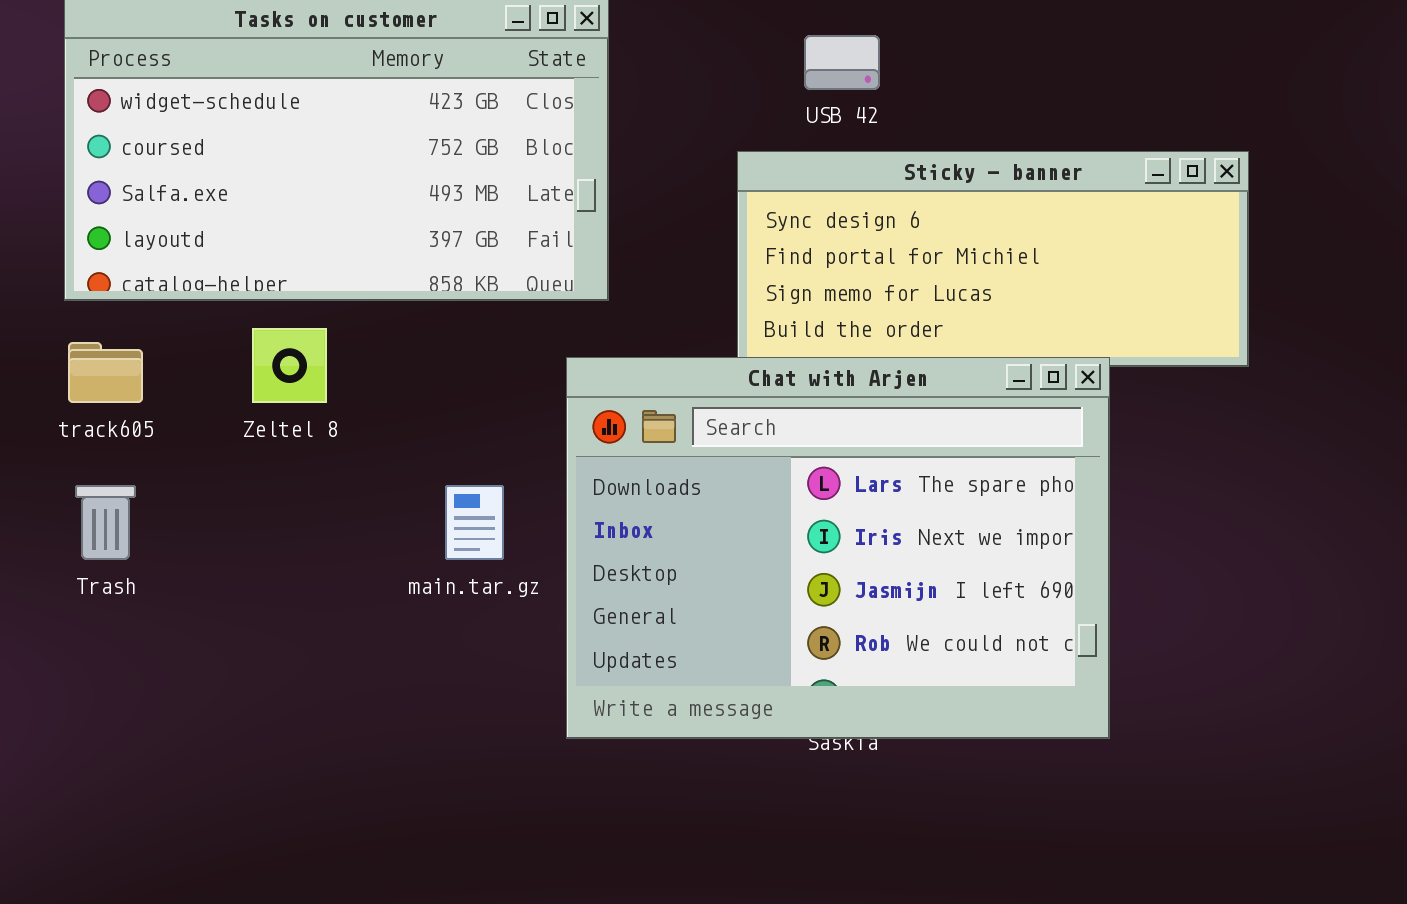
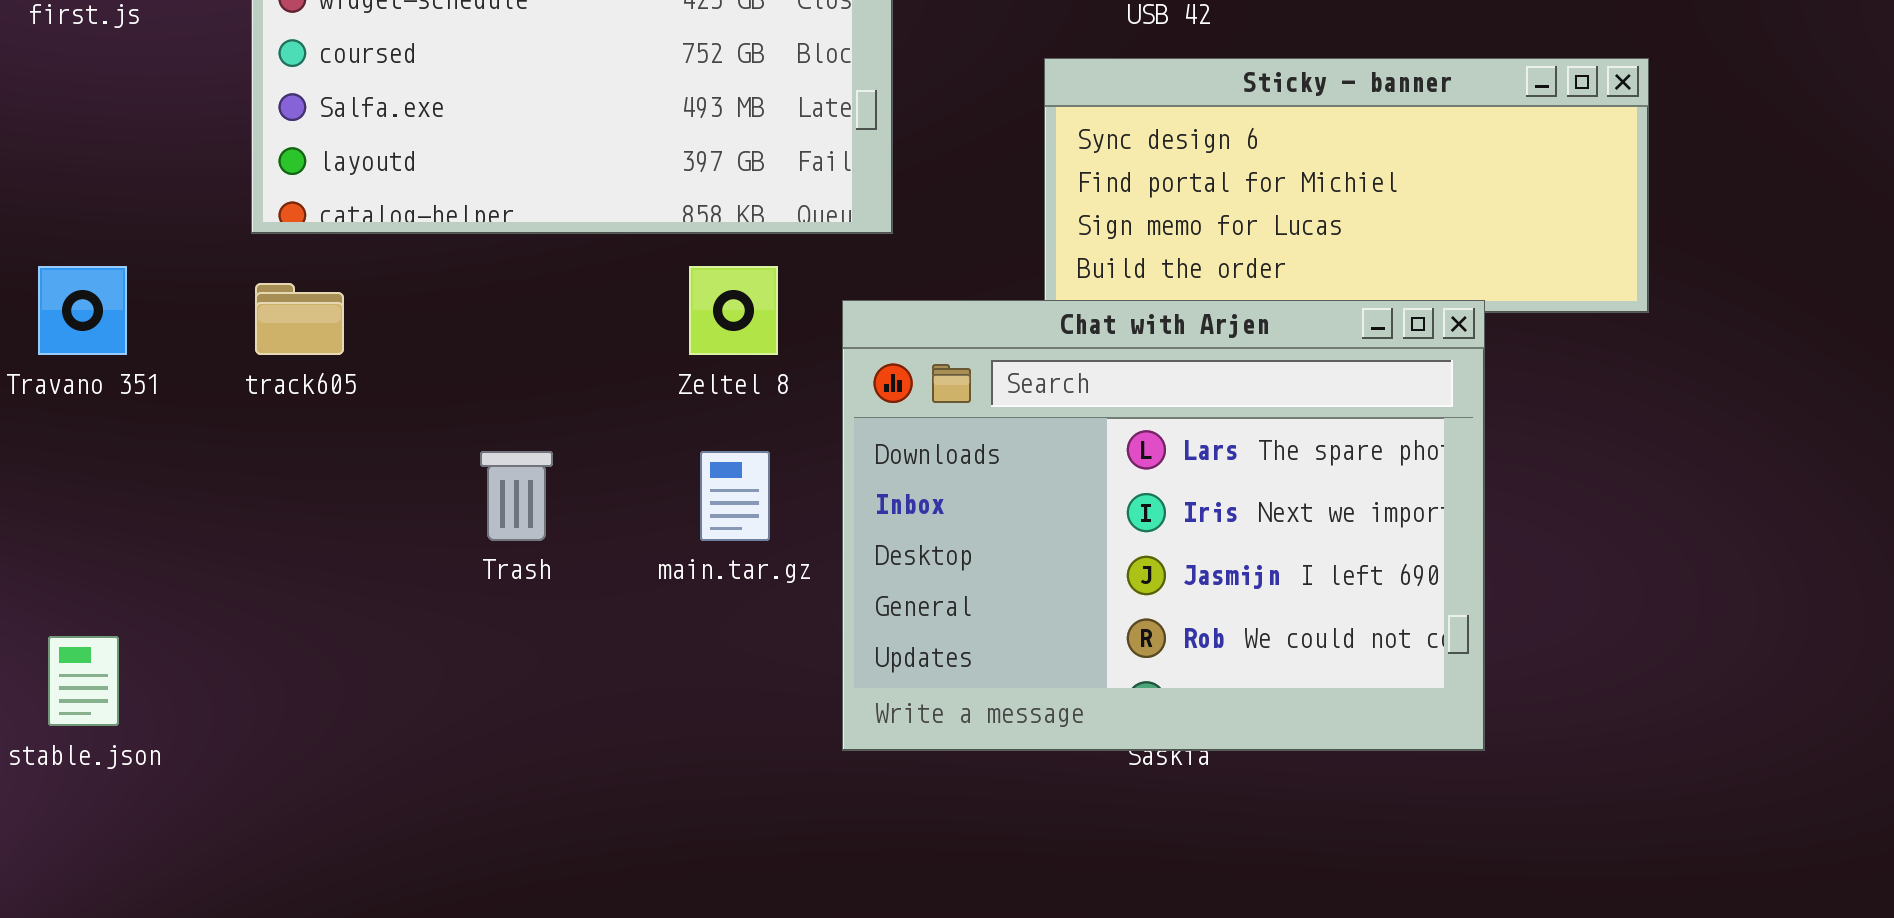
Zeltel 8: [252,328,327,403] -> [689,266,778,355], moved
Trash: [75,485,136,560] -> [480,451,553,541], moved

